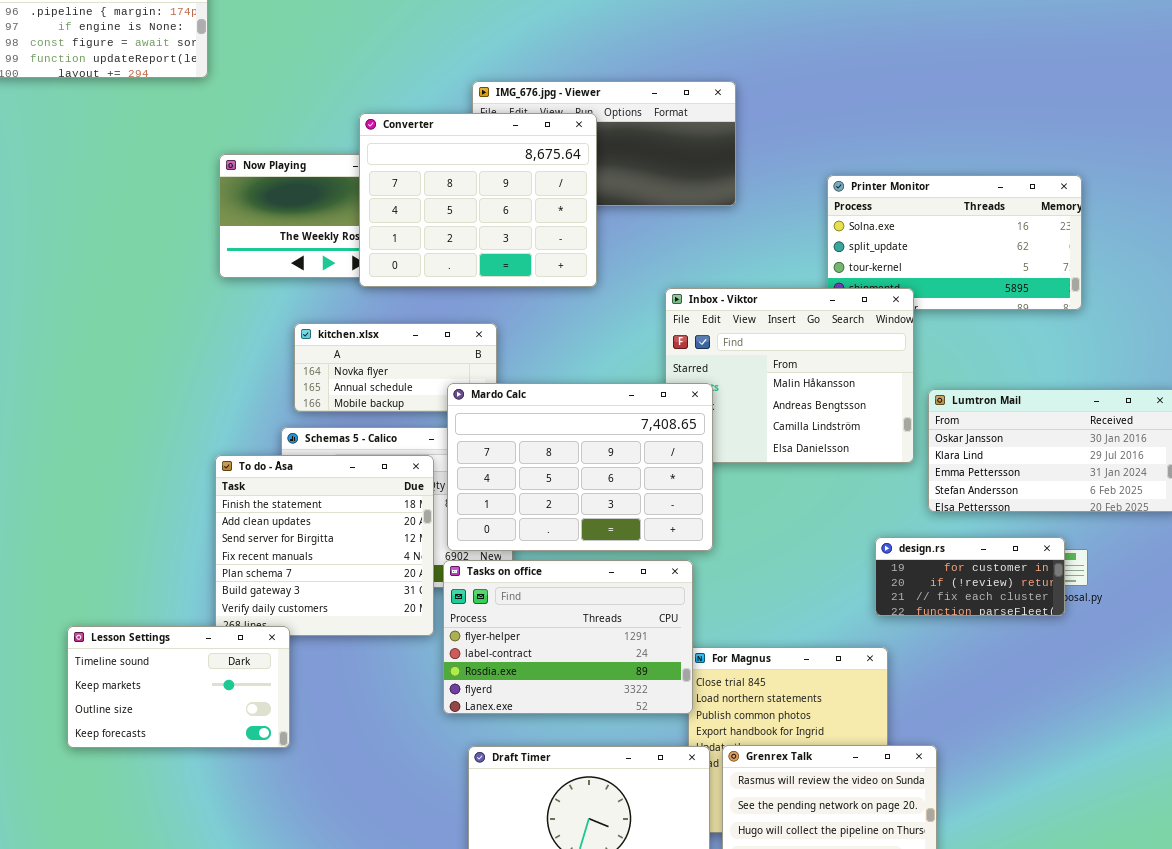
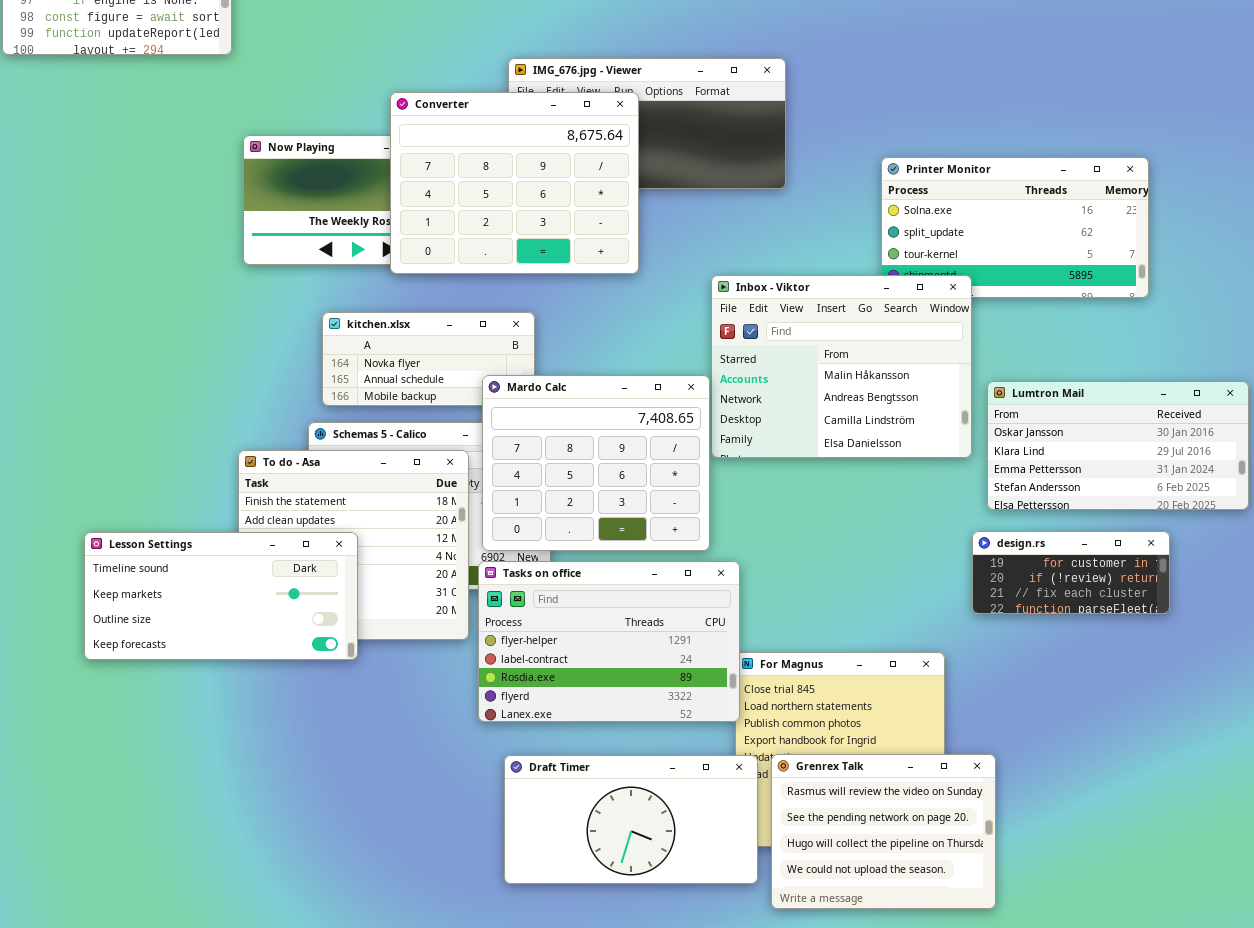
Mardo Calc: [447,383,713,551] -> [482,375,710,551], resized
design.rs: [875,537,1065,616] -> [972,531,1170,614], moved
Lesson Settings: [67,626,290,748] -> [84,532,358,660], moved, resized

